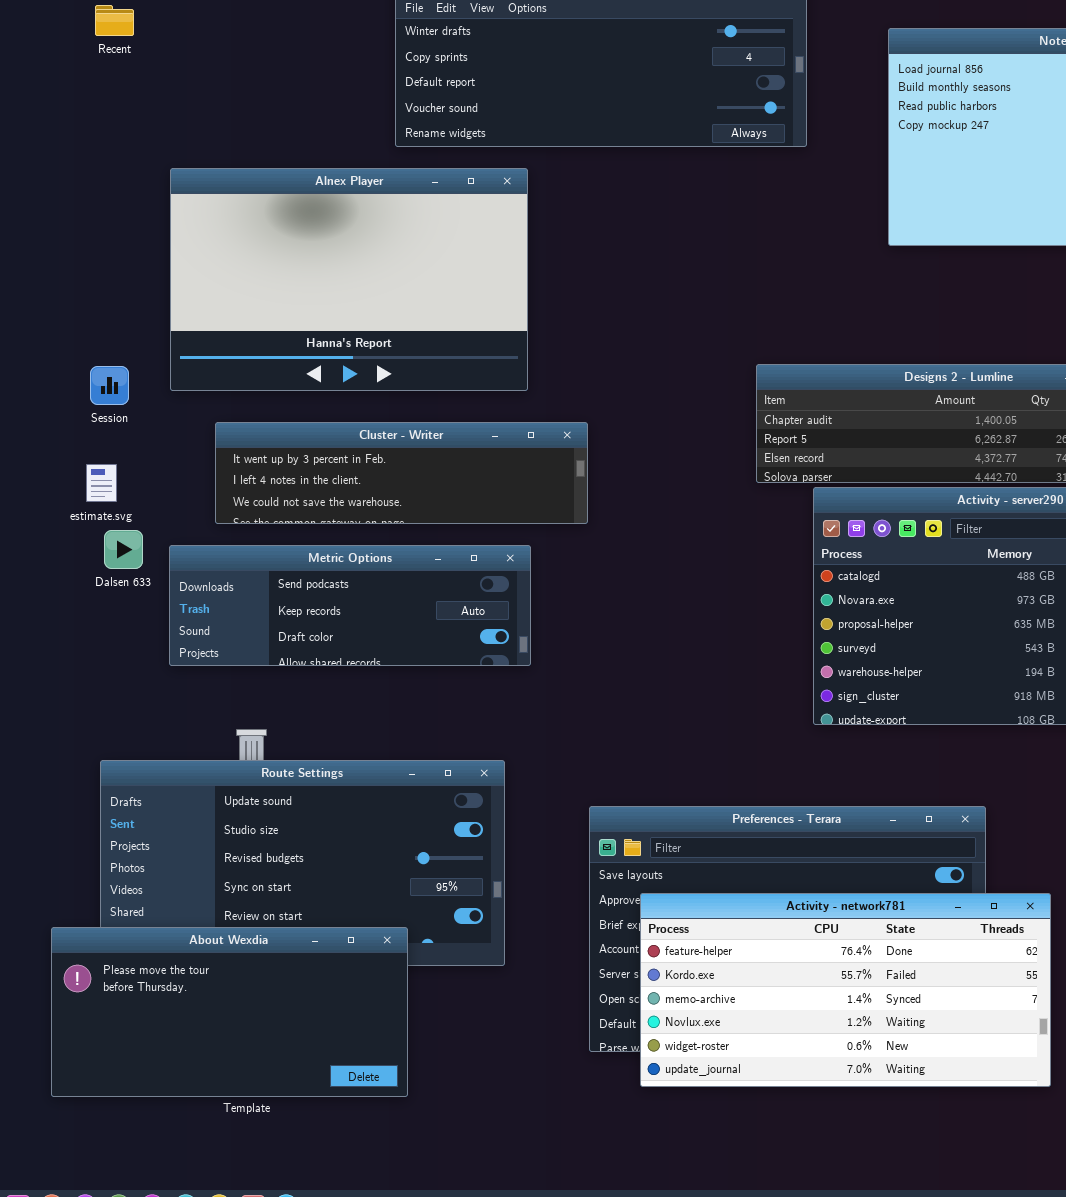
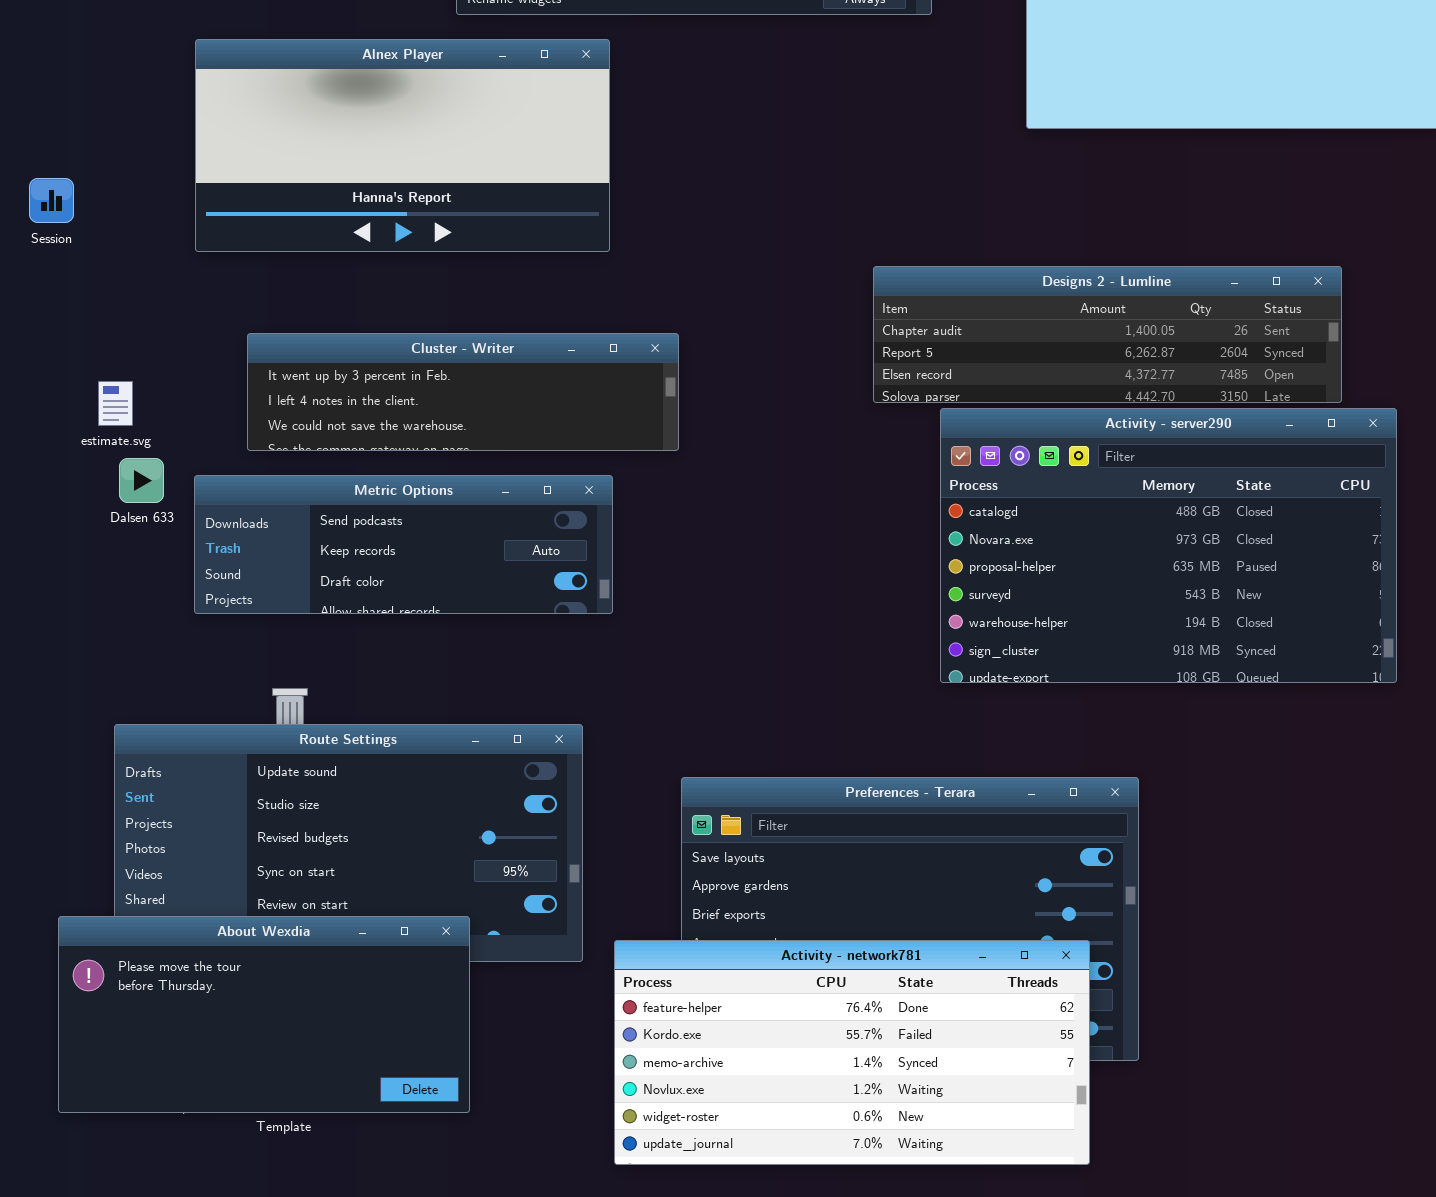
Alnex Player: [170,168,528,391] -> [195,39,610,252], resized
Session: [90,366,129,405] -> [29,178,74,223], moved
Activity - network781: [640,893,1051,1087] -> [614,940,1090,1165], moved

